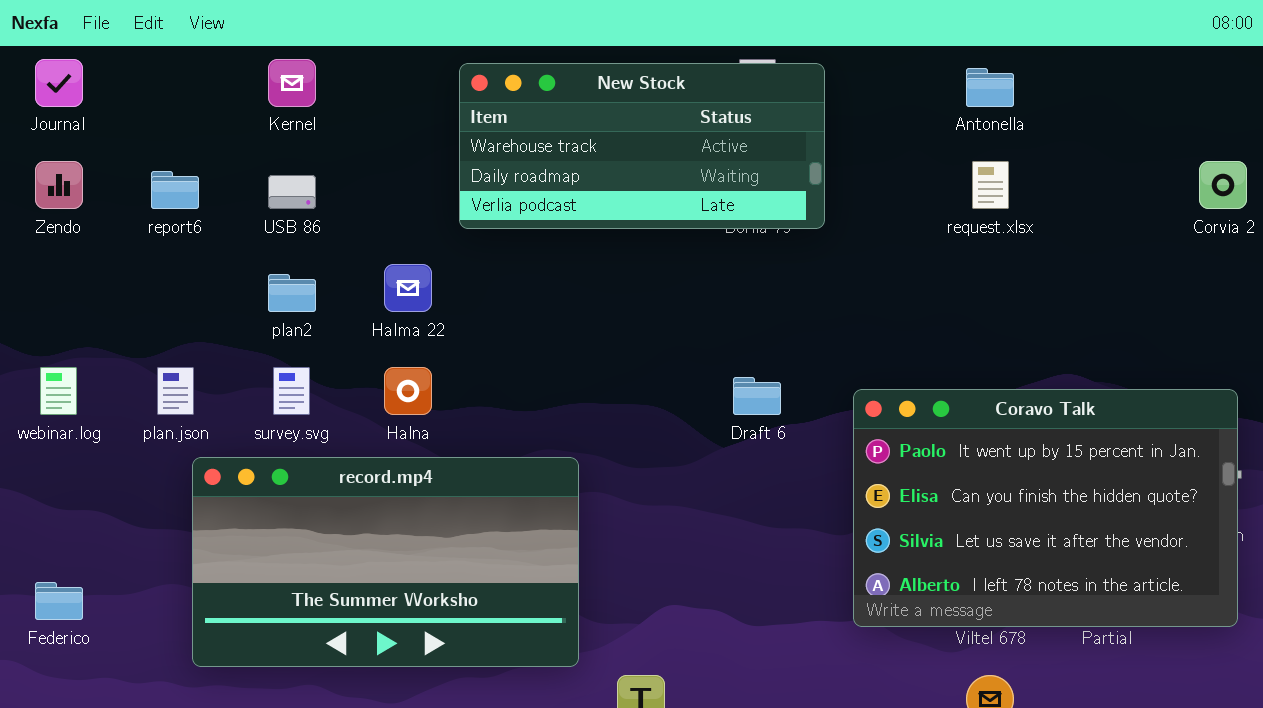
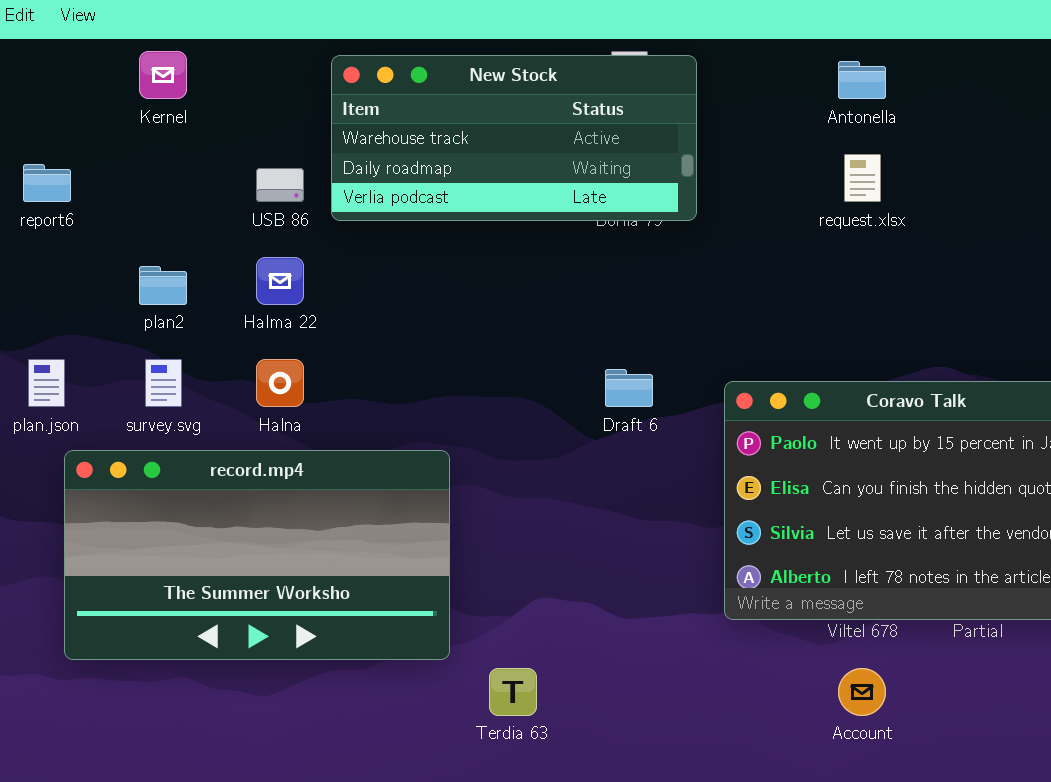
USB 86: [268,175,316,209] -> [256,168,304,202], moved

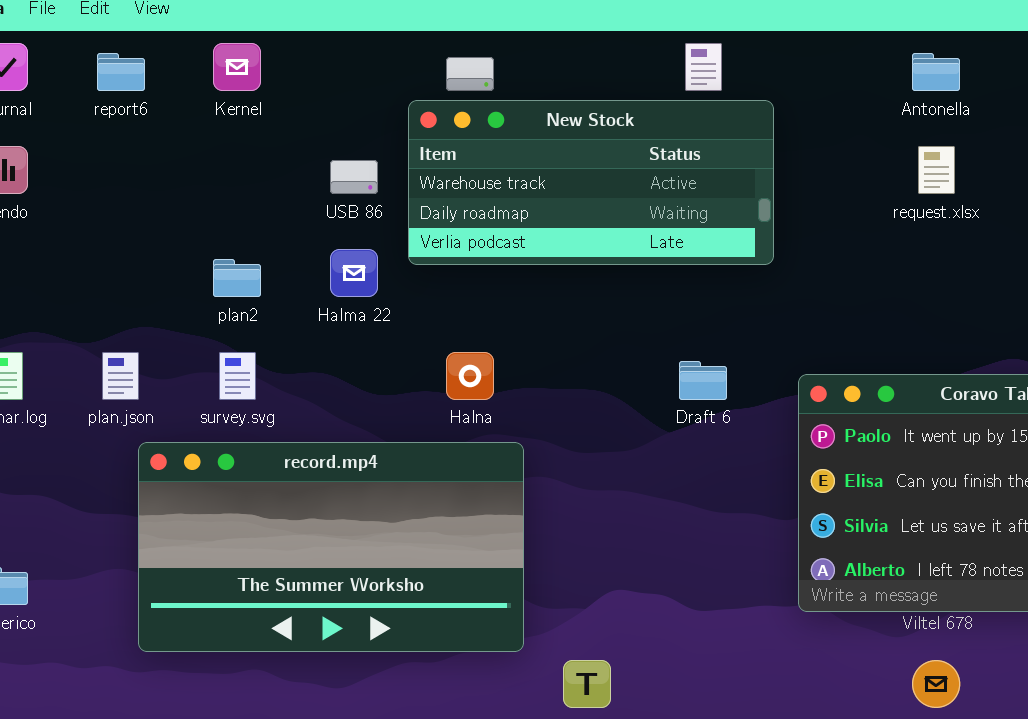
New Stock: [331,55,697,221] -> [408,100,774,265], moved
report6: [23,164,71,202] -> [97,53,145,91], moved
Halna: [256,359,304,407] -> [446,352,494,400], moved

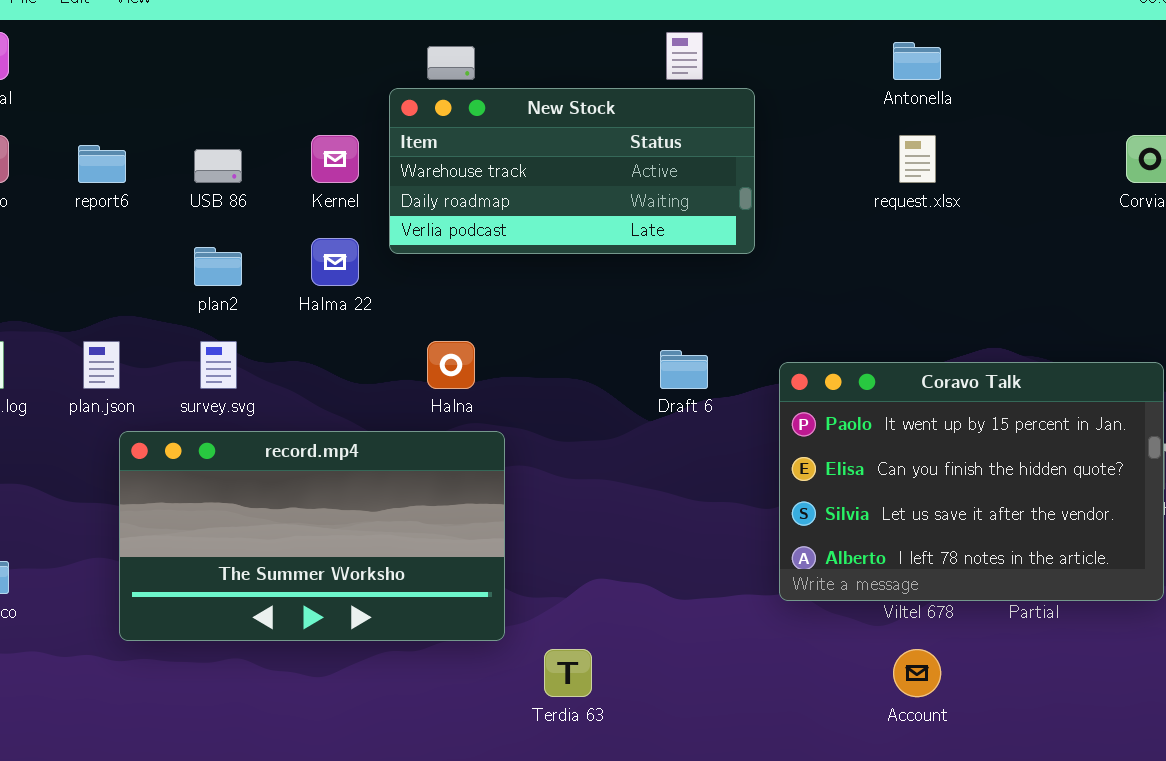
Kernel: [213,43,261,91] -> [311,135,359,183], moved
report6: [97,53,145,91] -> [78,145,126,183], moved
USB 86: [330,160,378,194] -> [194,149,242,183], moved

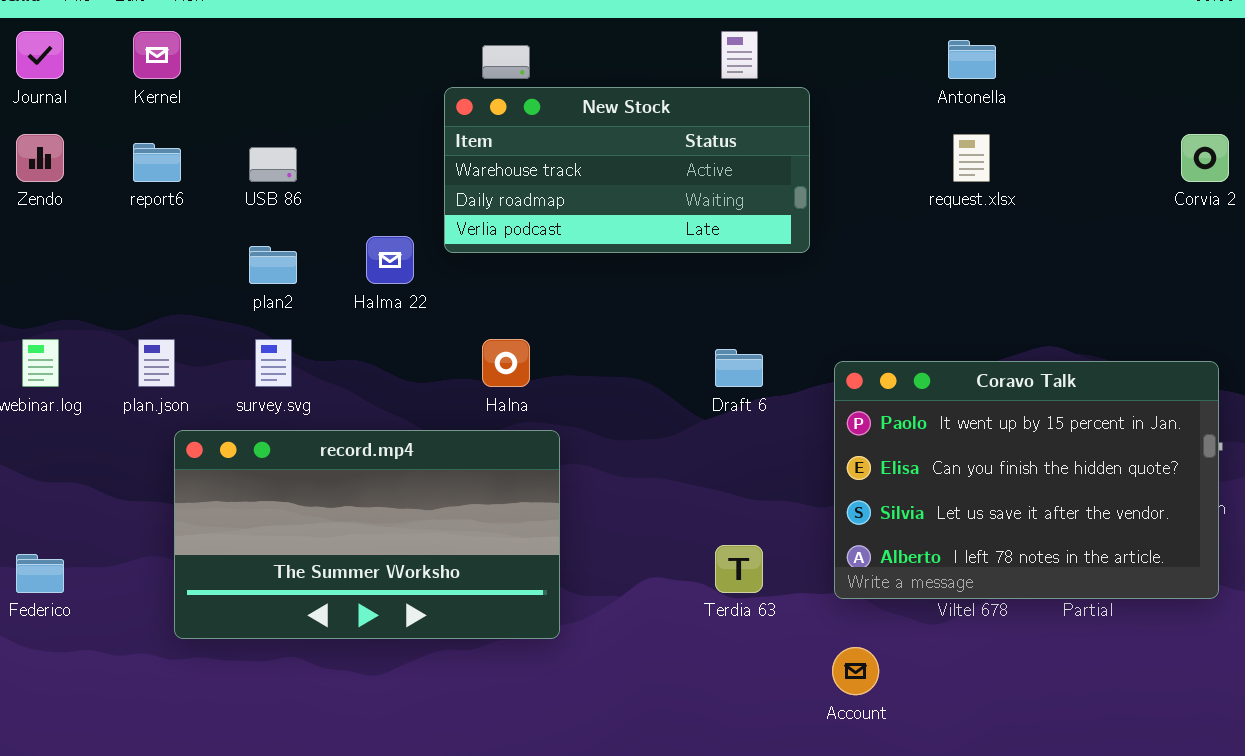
Kernel: [311,135,359,183] -> [133,31,181,79], moved
Terdia 63: [544,649,592,697] -> [715,545,763,593], moved
Account: [893,649,941,697] -> [832,647,879,695], moved

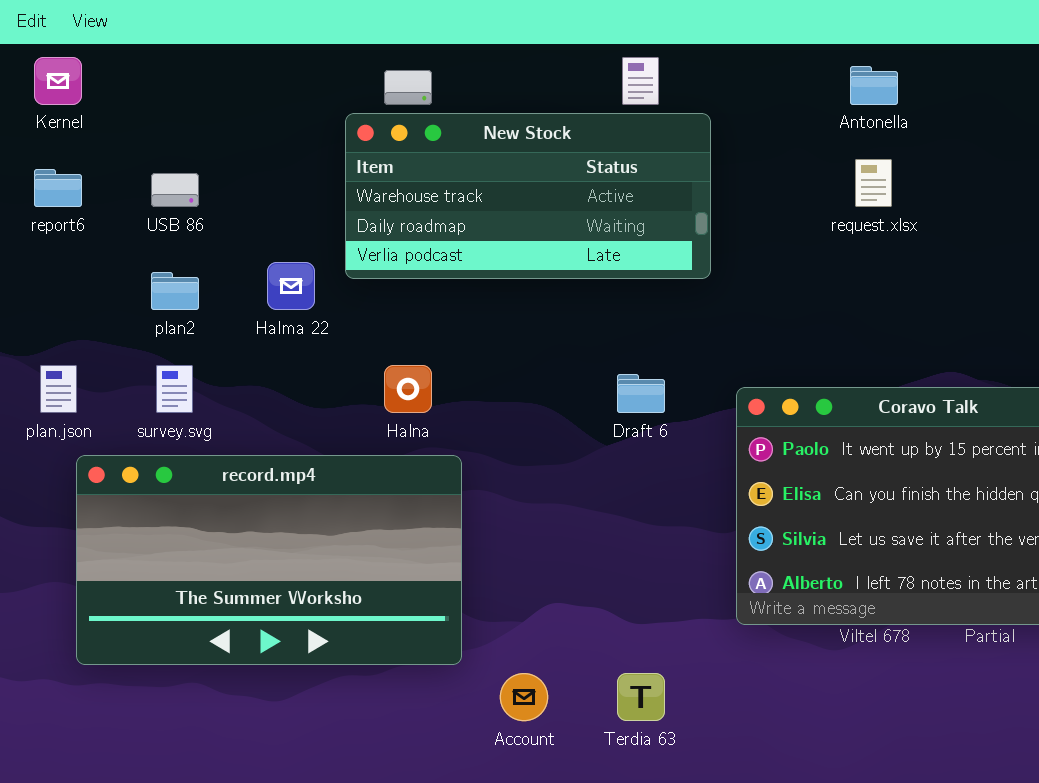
Terdia 63: [715,545,763,593] -> [617,673,665,721], moved
Account: [832,647,879,695] -> [500,673,548,721], moved

